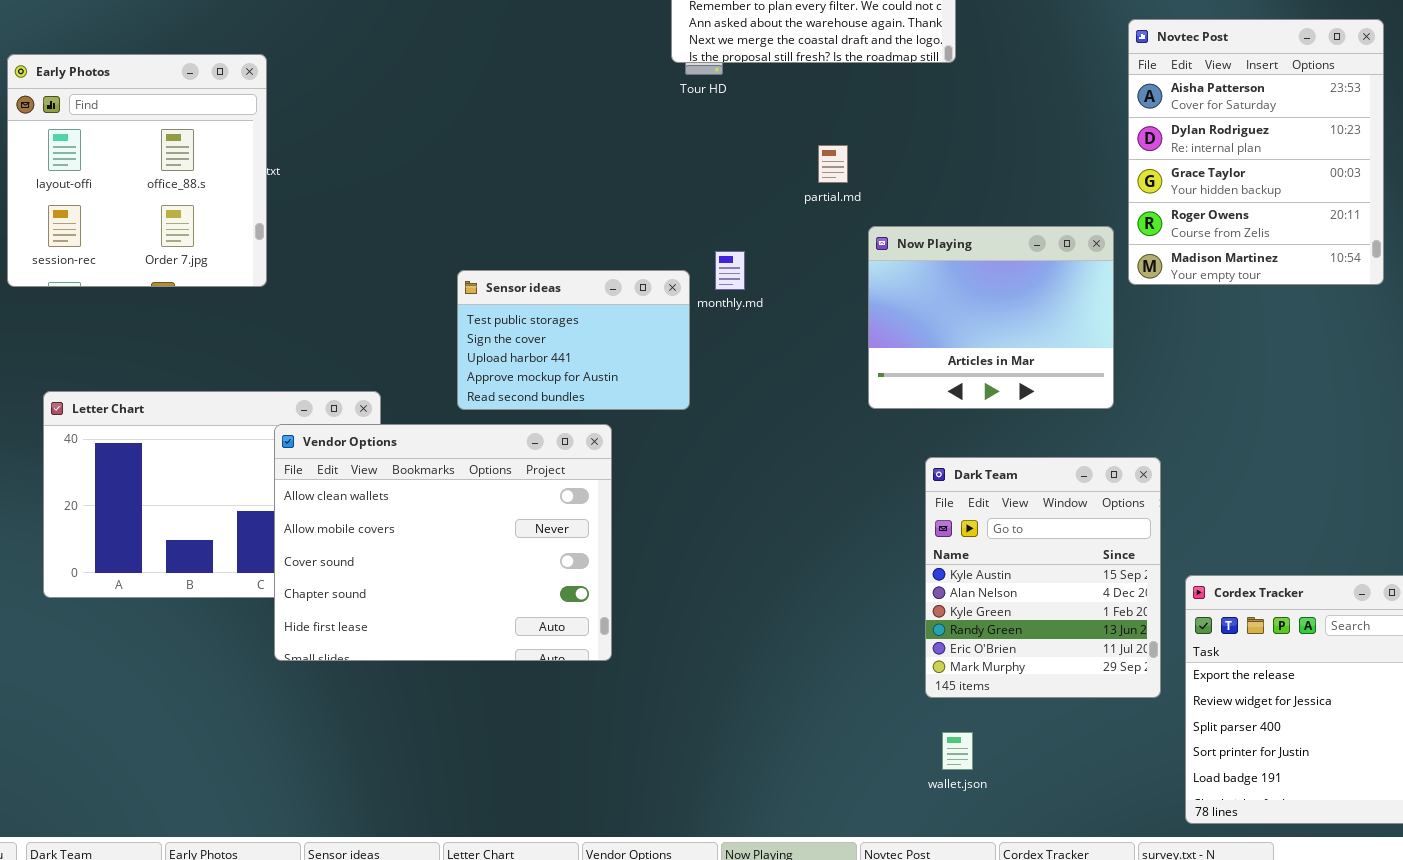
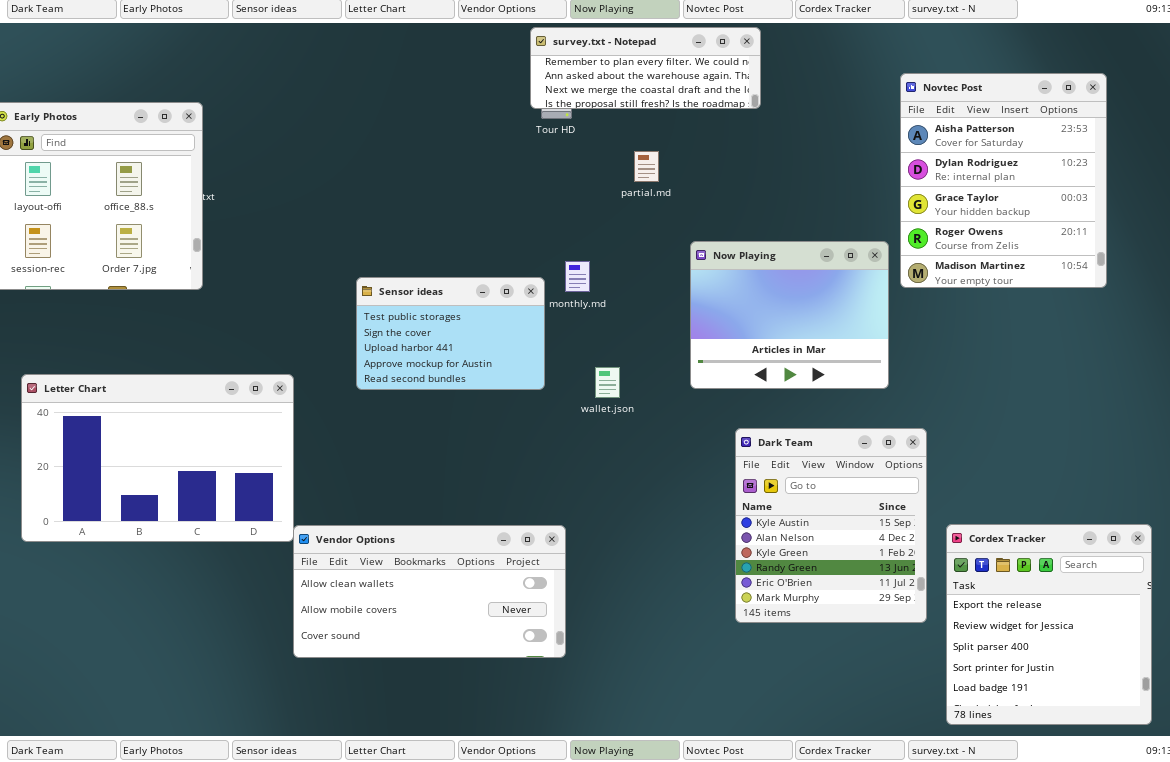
partial.md: [818,145,848,183] -> [634,151,659,182], moved
Vendor Options: [274,424,612,661] -> [293,525,566,658], moved, resized
wallet.json: [942,732,973,770] -> [595,367,620,398], moved

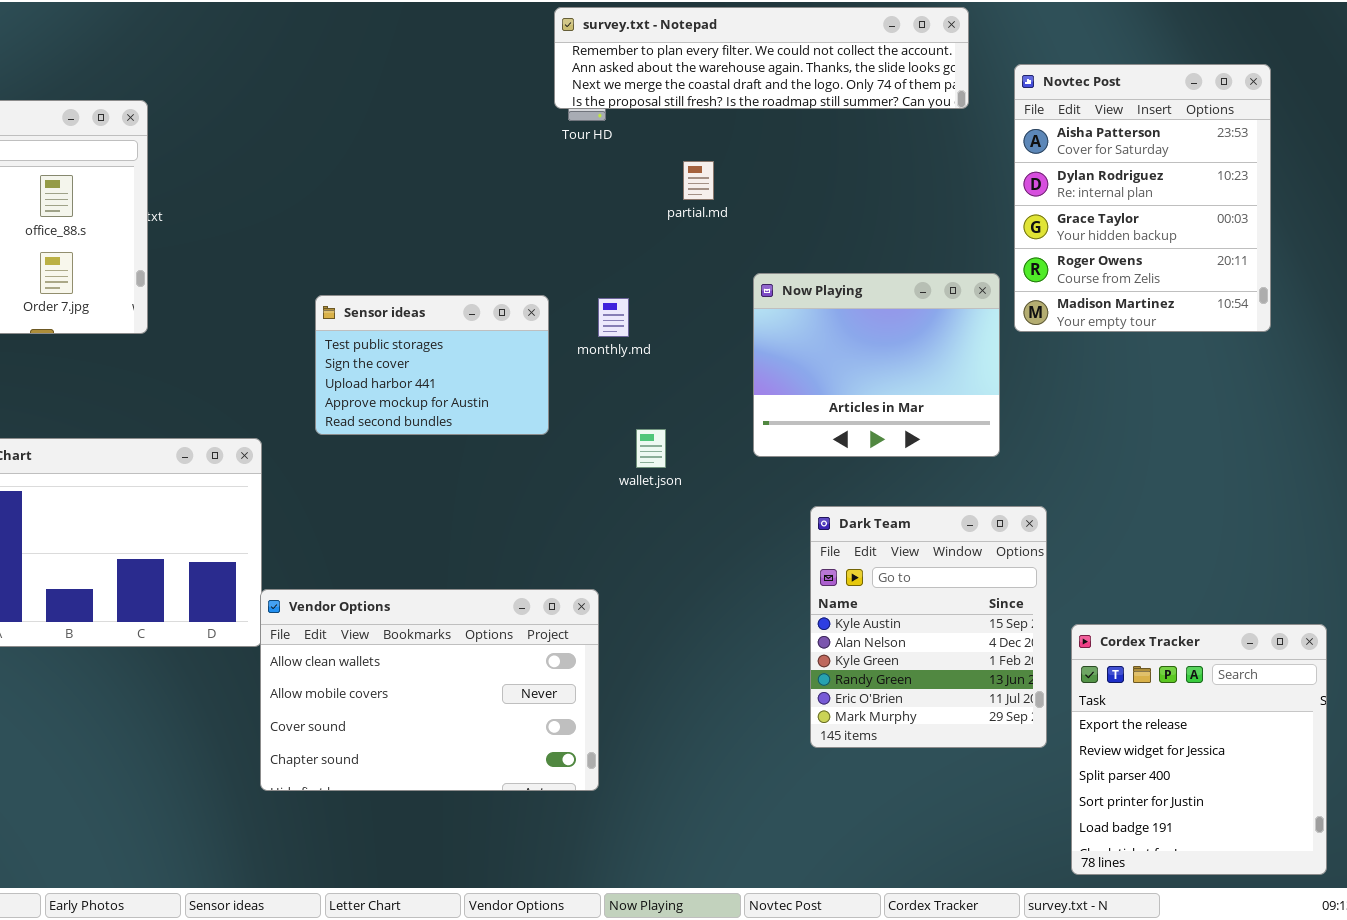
survey.txt - Notepad: [530,27,761,109] -> [554,7,969,109], resized
Sensor ideas: [356,277,545,390] -> [315,295,549,435], moved
Vendor Options: [293,525,566,658] -> [260,589,599,791], resized

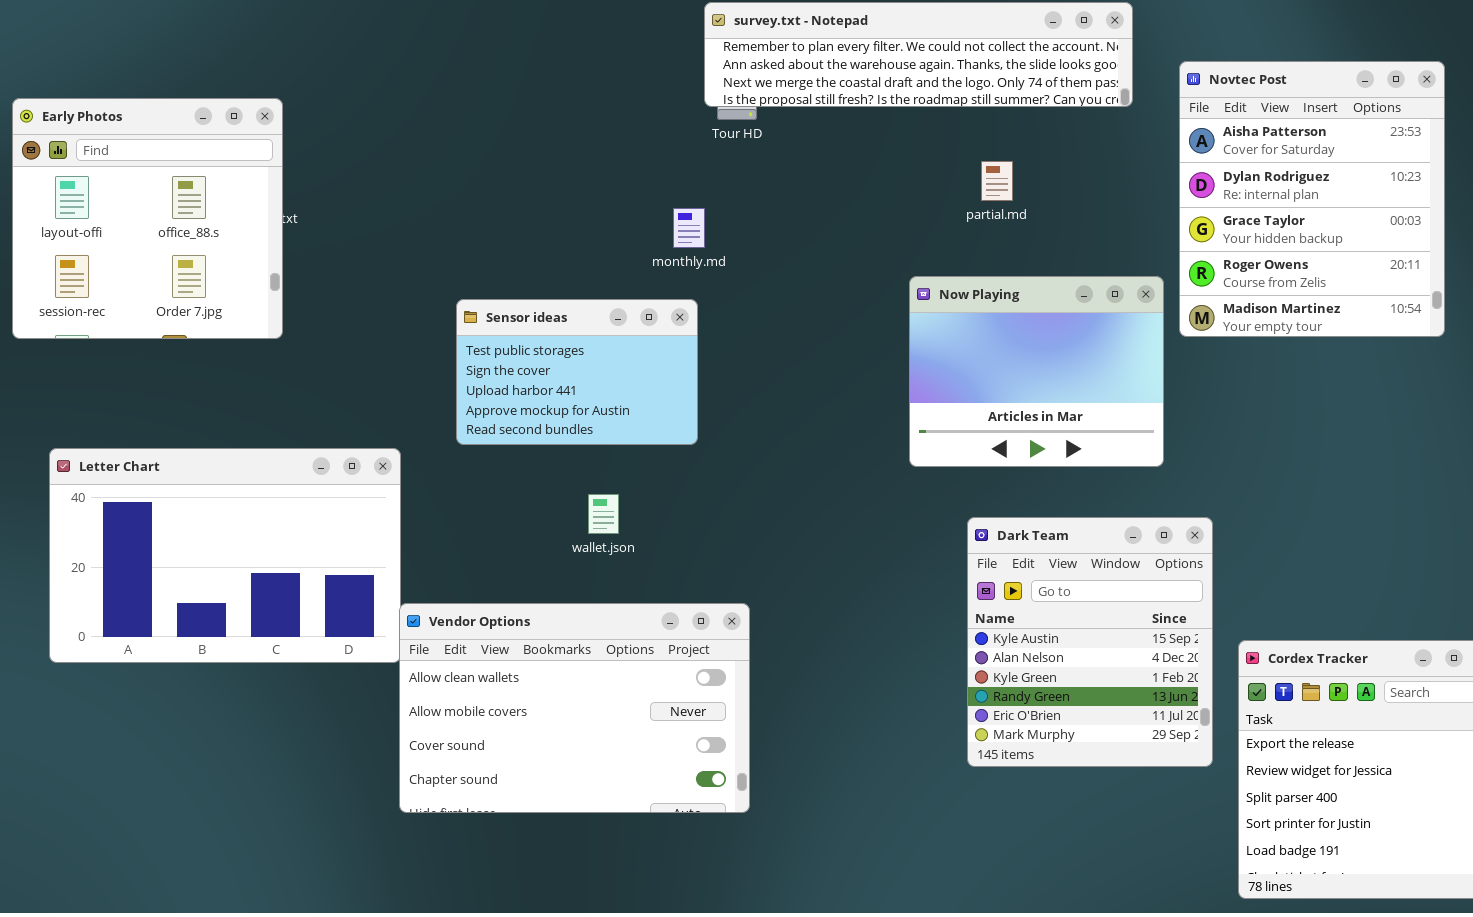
partial.md: [683,161,714,200] -> [981,161,1013,201], moved
monthly.md: [598,298,629,337] -> [673,208,705,248], moved
wallet.json: [636,429,666,468] -> [588,494,619,534], moved

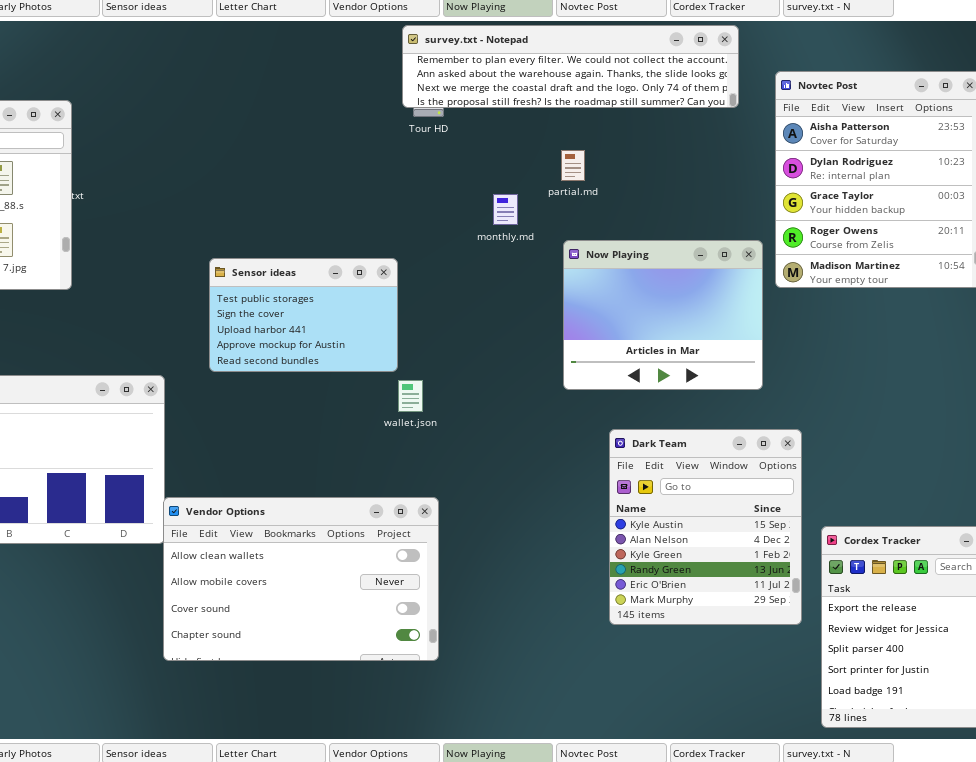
partial.md: [981,161,1013,201] -> [561,150,585,181], moved
monthly.md: [673,208,705,248] -> [493,194,518,225], moved
wallet.json: [588,494,619,534] -> [398,380,423,412], moved

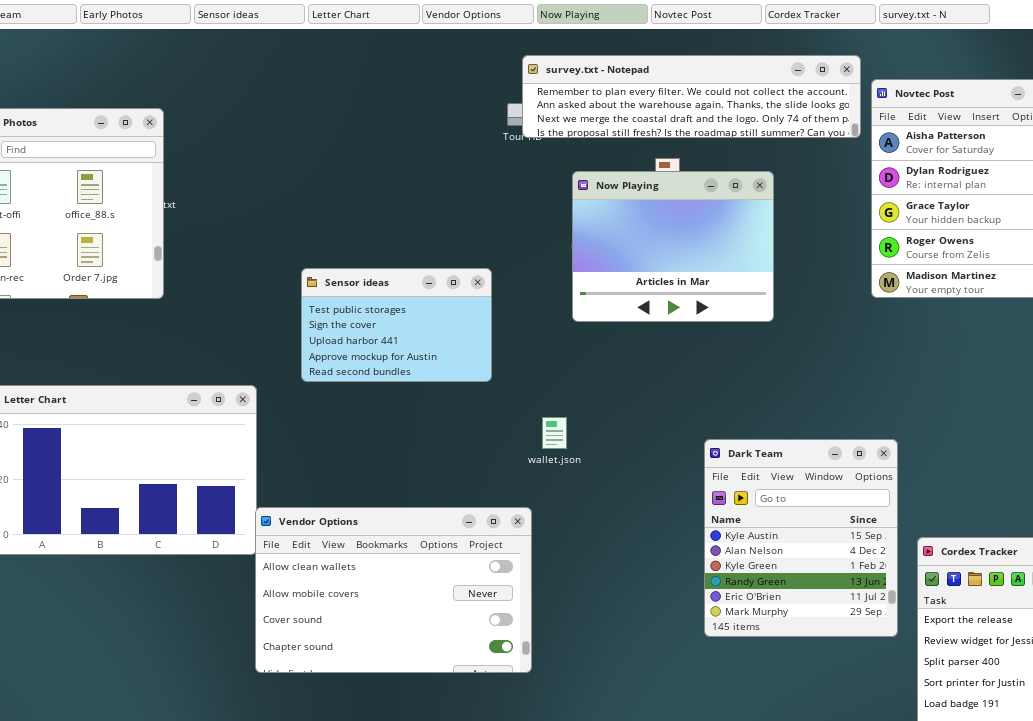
survey.txt - Notepad: [402,25,739,108] -> [522,55,861,138], moved
Now Playing: [563,240,763,390] -> [572,171,774,322], moved
wallet.json: [398,380,423,412] -> [542,417,567,449], moved

